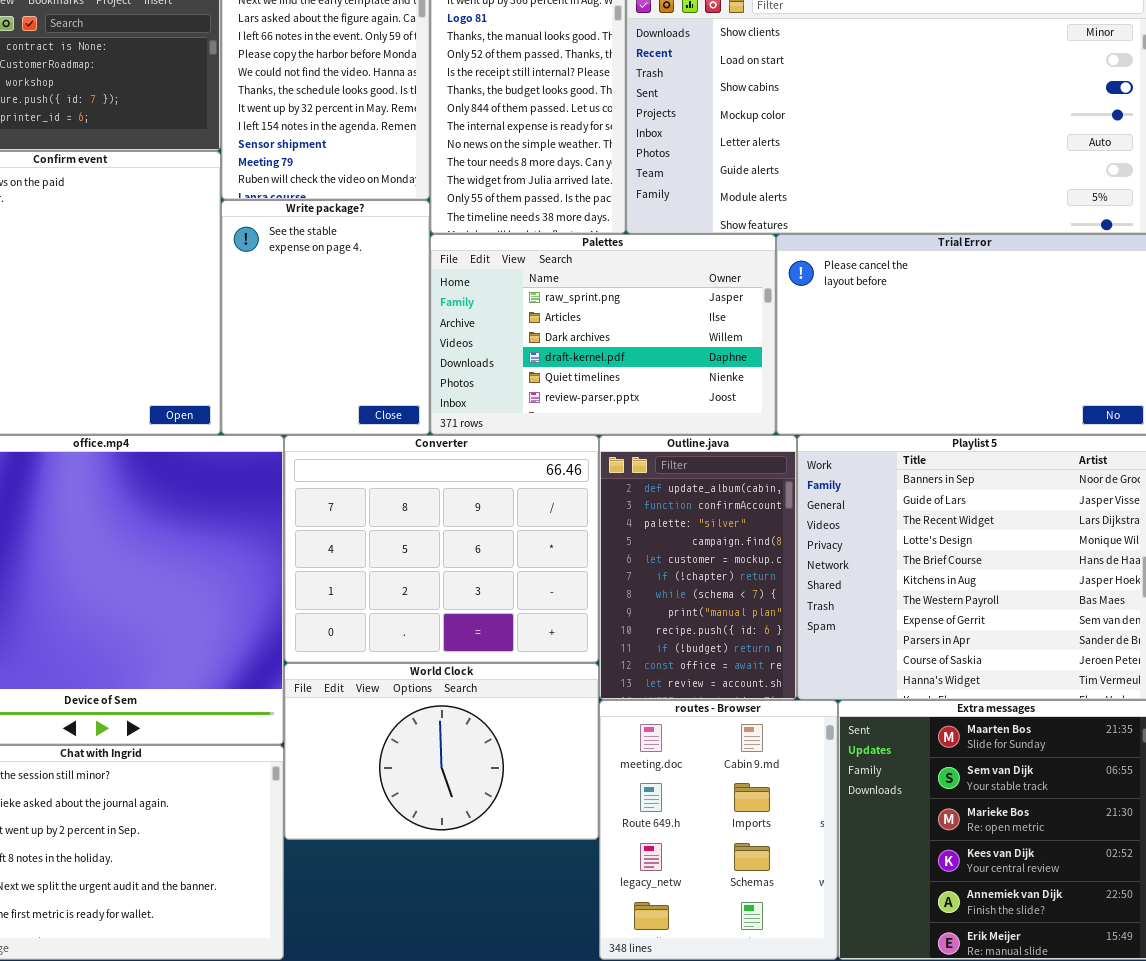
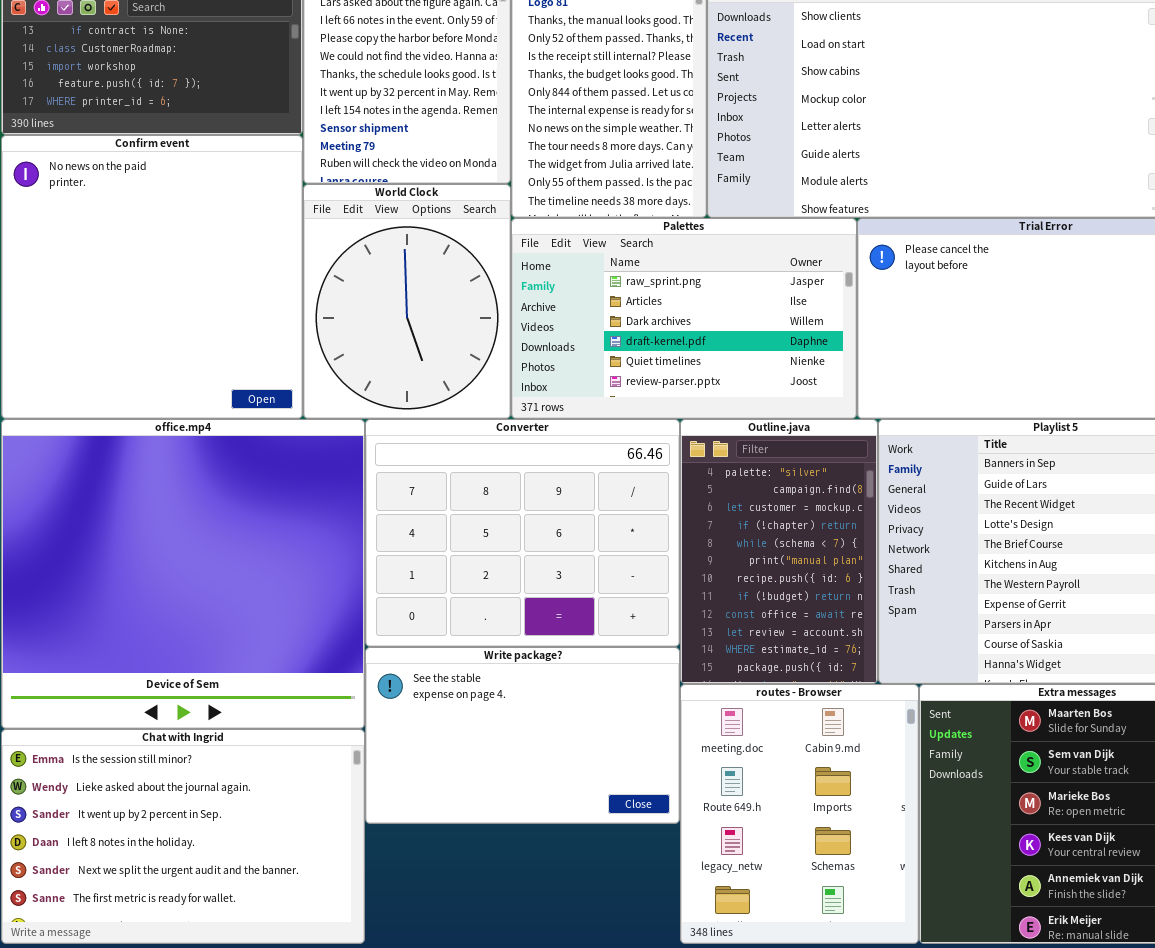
Write package?: [221,200,430,435] -> [365,647,680,824], moved, resized
Outline.java: [599,435,797,700] -> [680,419,878,684], scrolled down 2 rows
World Clock: [284,663,599,840] -> [303,184,511,419], moved, resized

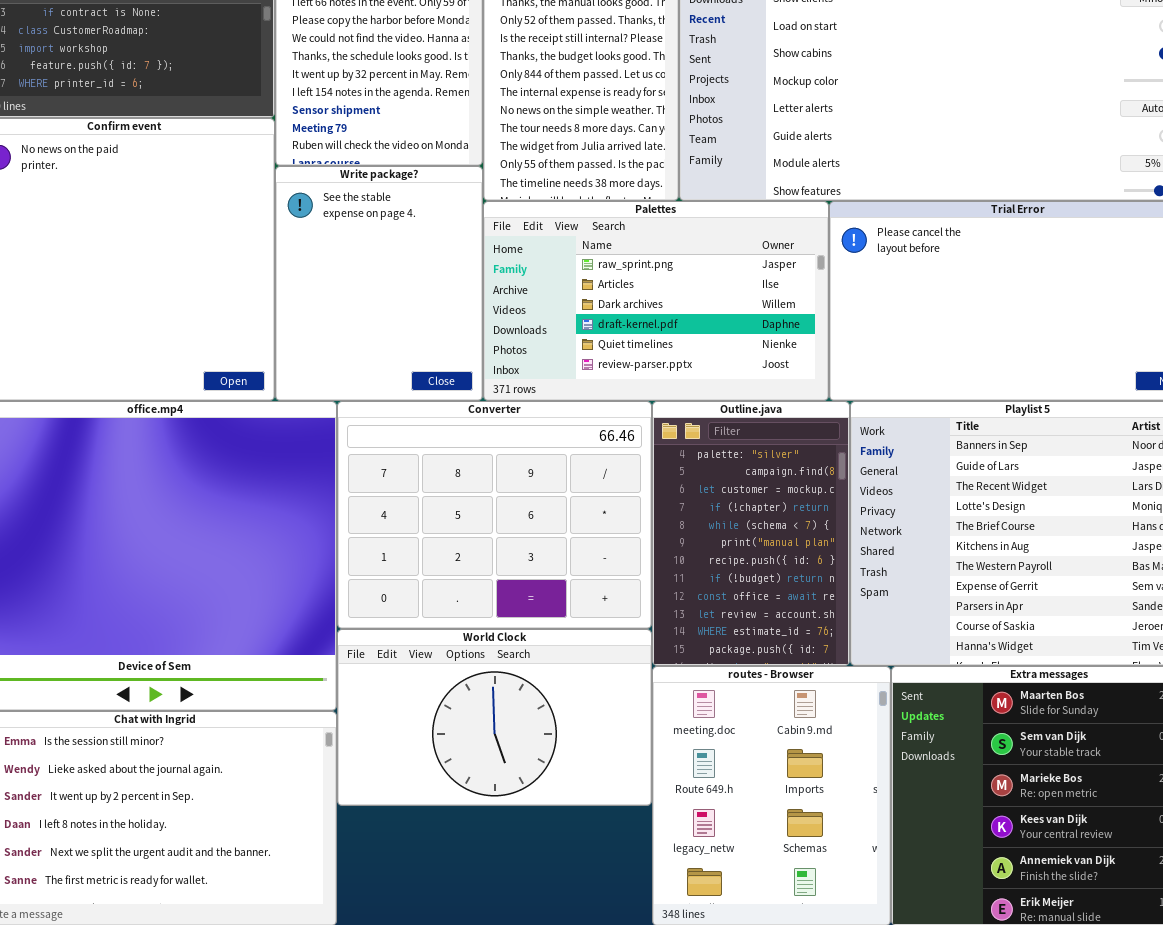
World Clock: [303,184,511,419] -> [337,629,652,806], moved, resized
Write package?: [365,647,680,824] -> [275,166,483,401], moved, resized

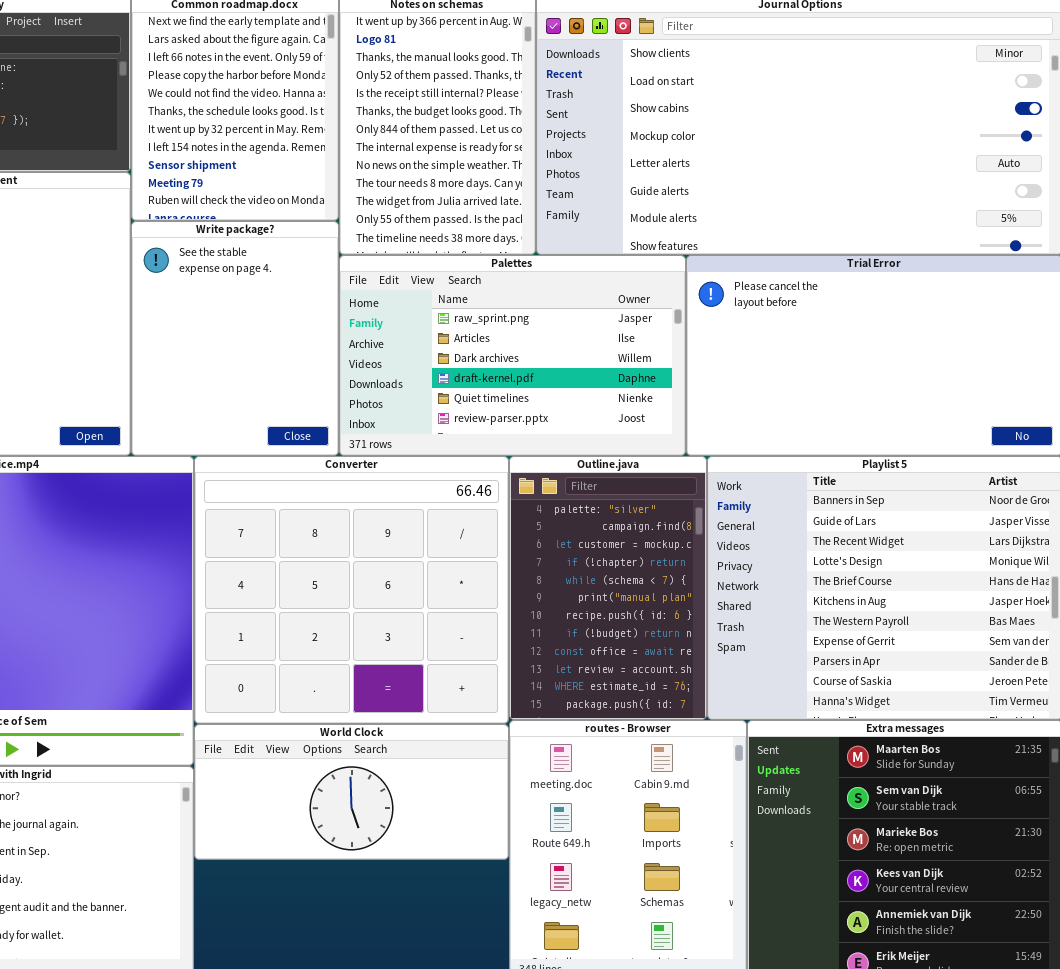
Converter: [337,401,652,629] -> [194,456,509,724], resized
World Clock: [337,629,652,806] -> [194,724,509,860], resized

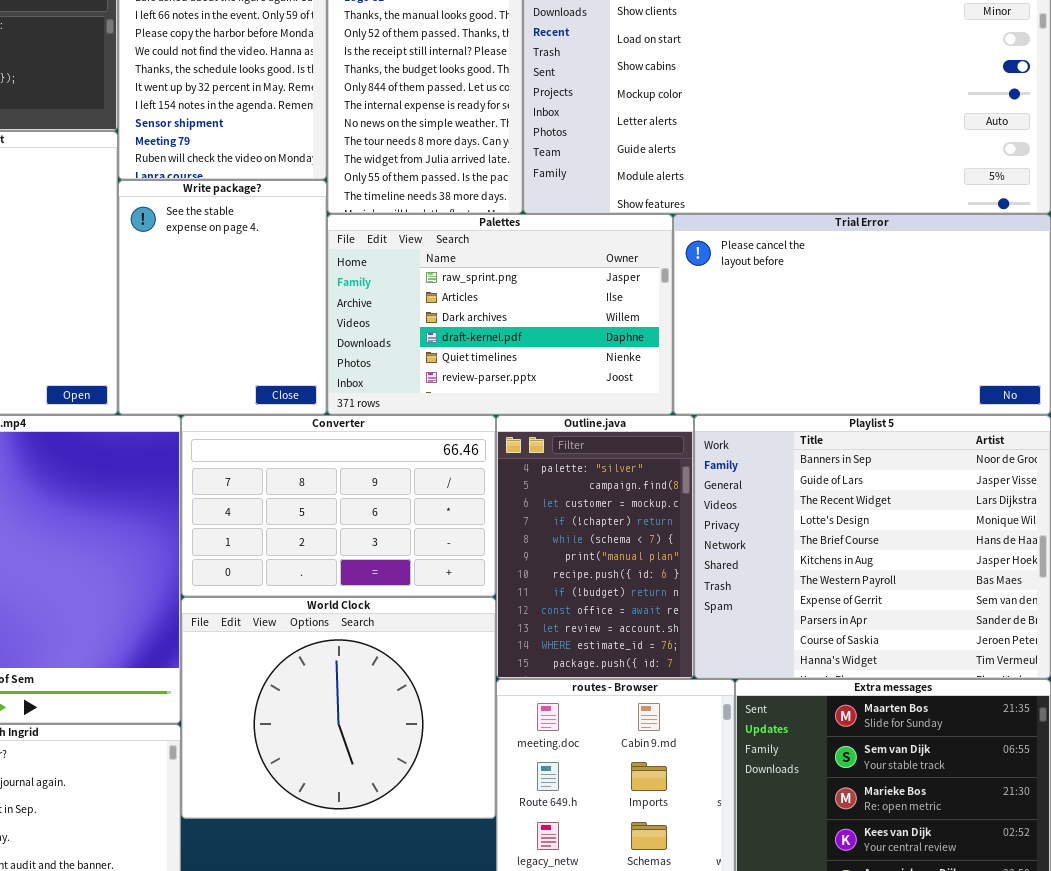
Converter: [194,456,509,724] -> [181,415,496,597], resized
World Clock: [194,724,509,860] -> [181,597,496,819], resized

